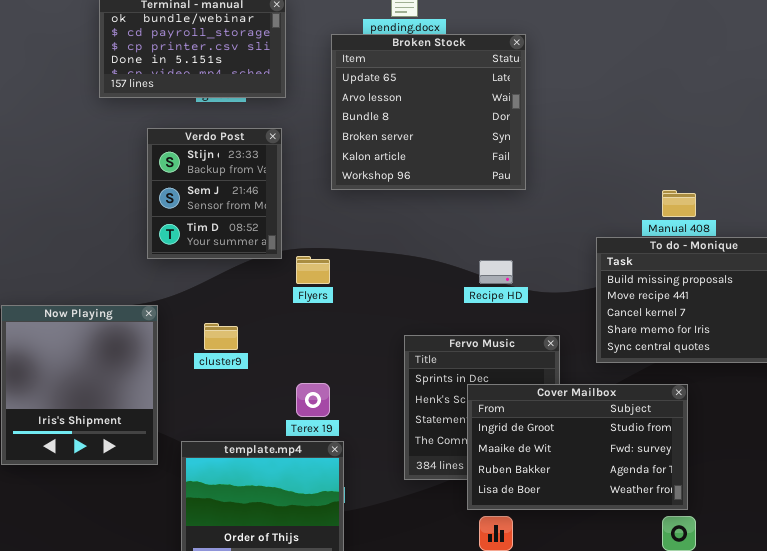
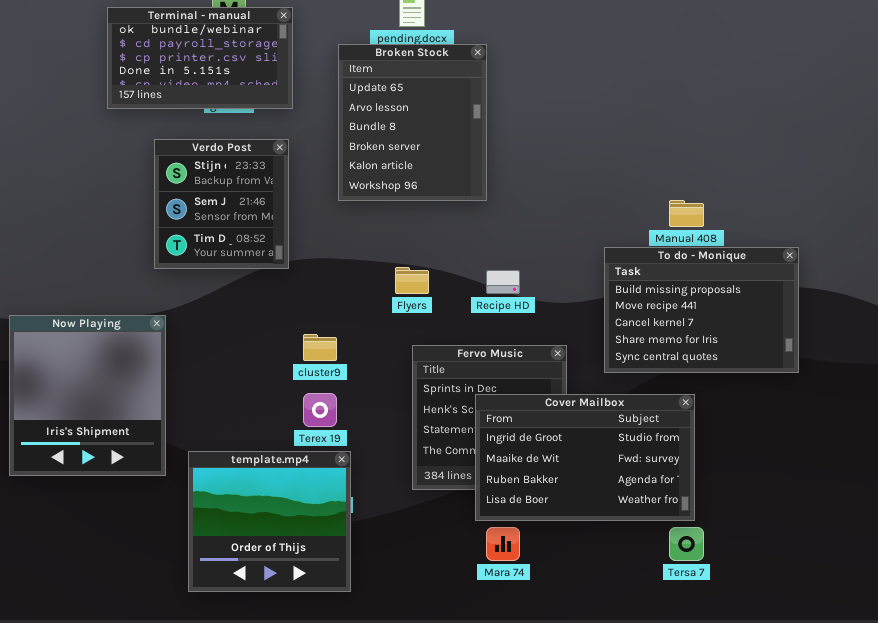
Broken Stock: [331,34,526,190] -> [338,44,487,201], resized
Flyers: [296,256,330,284] -> [395,267,429,294], moved
cluster9: [204,323,238,350] -> [303,334,337,361], moved

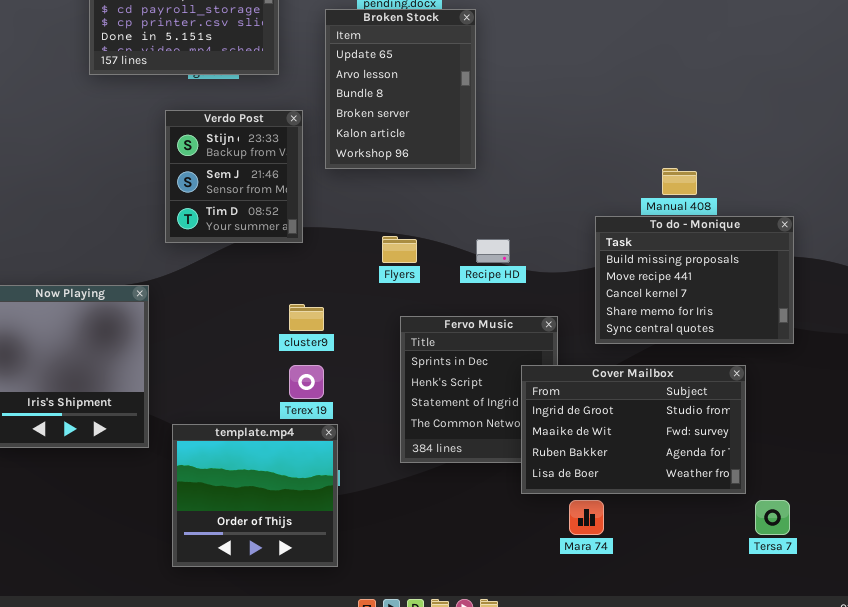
Verdo Post: [154,139,289,269] -> [165,110,303,243], moved
Cover Mailbox: [475,394,695,521] -> [521,365,746,494], moved
Mara 74: [486,527,520,561] -> [569,500,604,535], moved
Tersa 7: [669,527,704,561] -> [755,500,790,535], moved

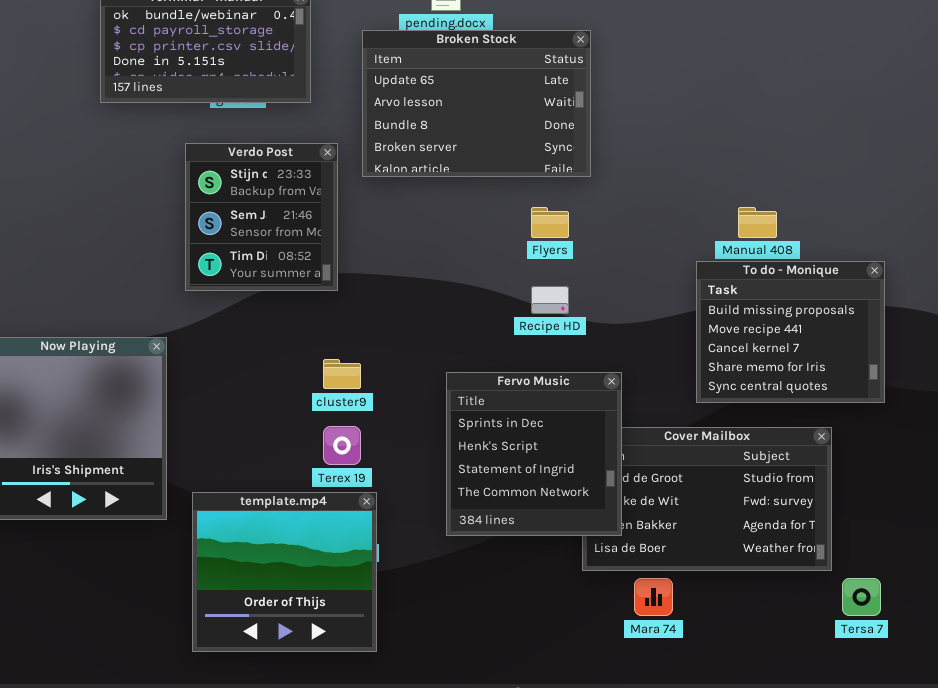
Broken Stock: [325,9,476,169] -> [362,30,591,177], resized
To do - Monique: [595,216,794,344] -> [696,261,885,403], resized
Flyers: [382,236,417,263] -> [531,207,569,238], moved
Fervo Music: [400,316,558,463] -> [446,372,622,536], raised

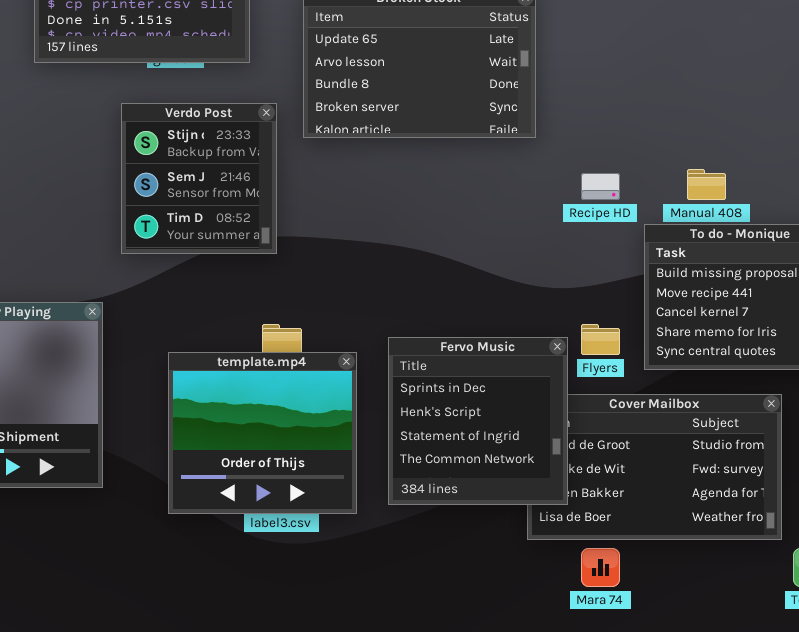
Flyers: [531,207,569,238] -> [581,324,620,355], moved
Recipe HD: [531,286,569,314] -> [581,173,620,200], moved
template.mp4: [192,492,377,652] -> [168,352,357,514], moved

